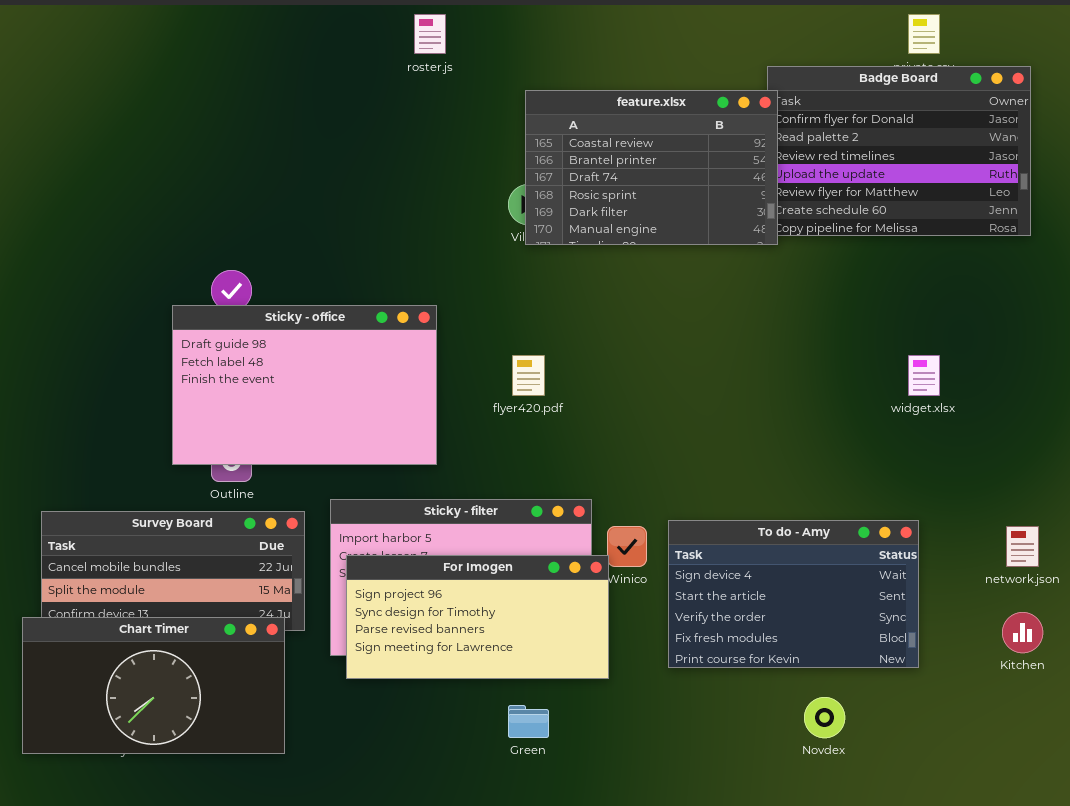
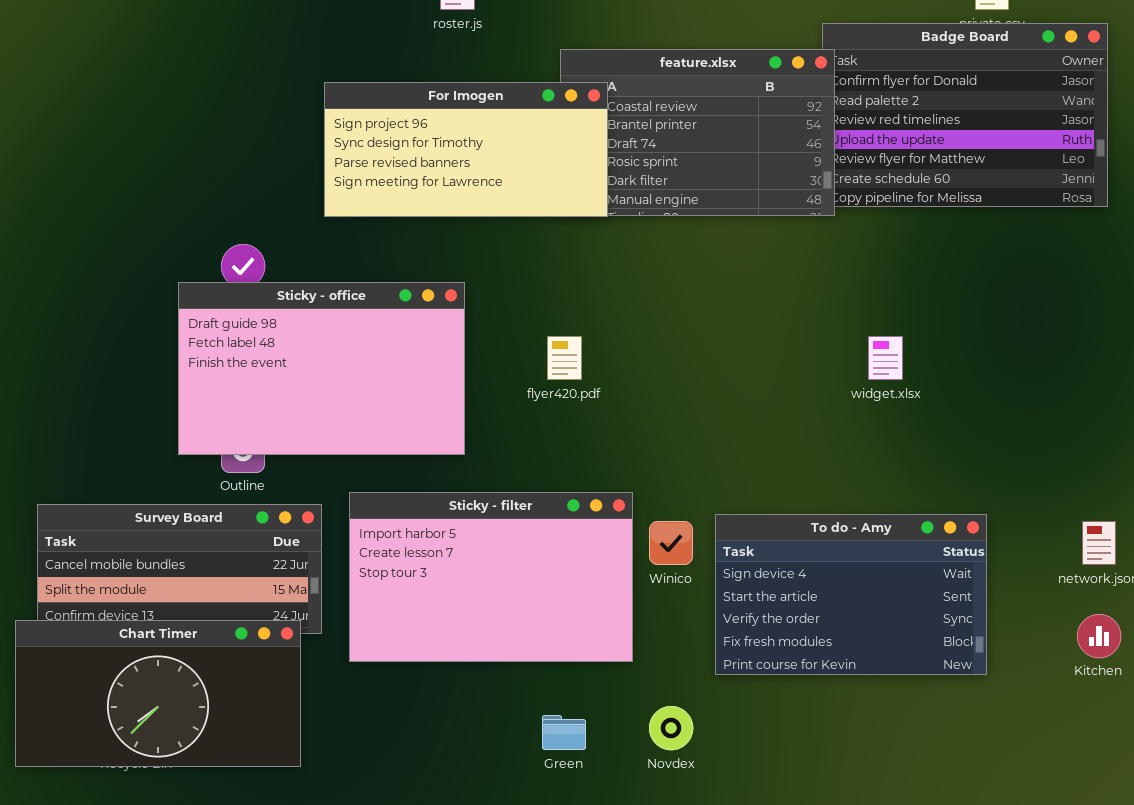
widget.xlsx: [908,355,940,396] -> [868,336,903,380], moved
For Imogen: [346,555,609,679] -> [324,82,608,217], moved
Novdex: [804,697,845,738] -> [649,706,693,750], moved

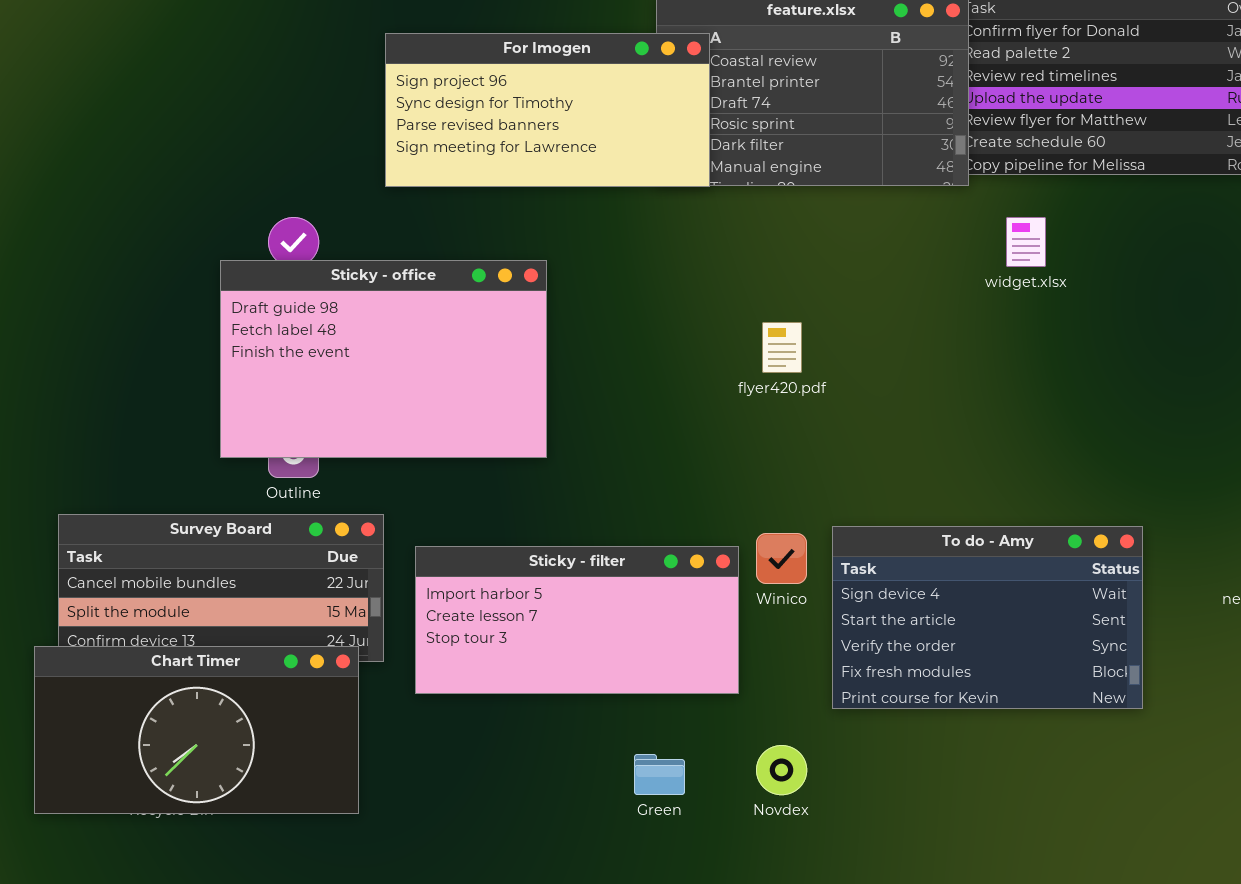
flyer420.pdf: [547,336,582,380] -> [762,322,802,373], moved
widget.xlsx: [868,336,903,380] -> [1006,217,1046,267], moved
Sticky - filter: [349,492,633,662] -> [415,546,739,694], resized

